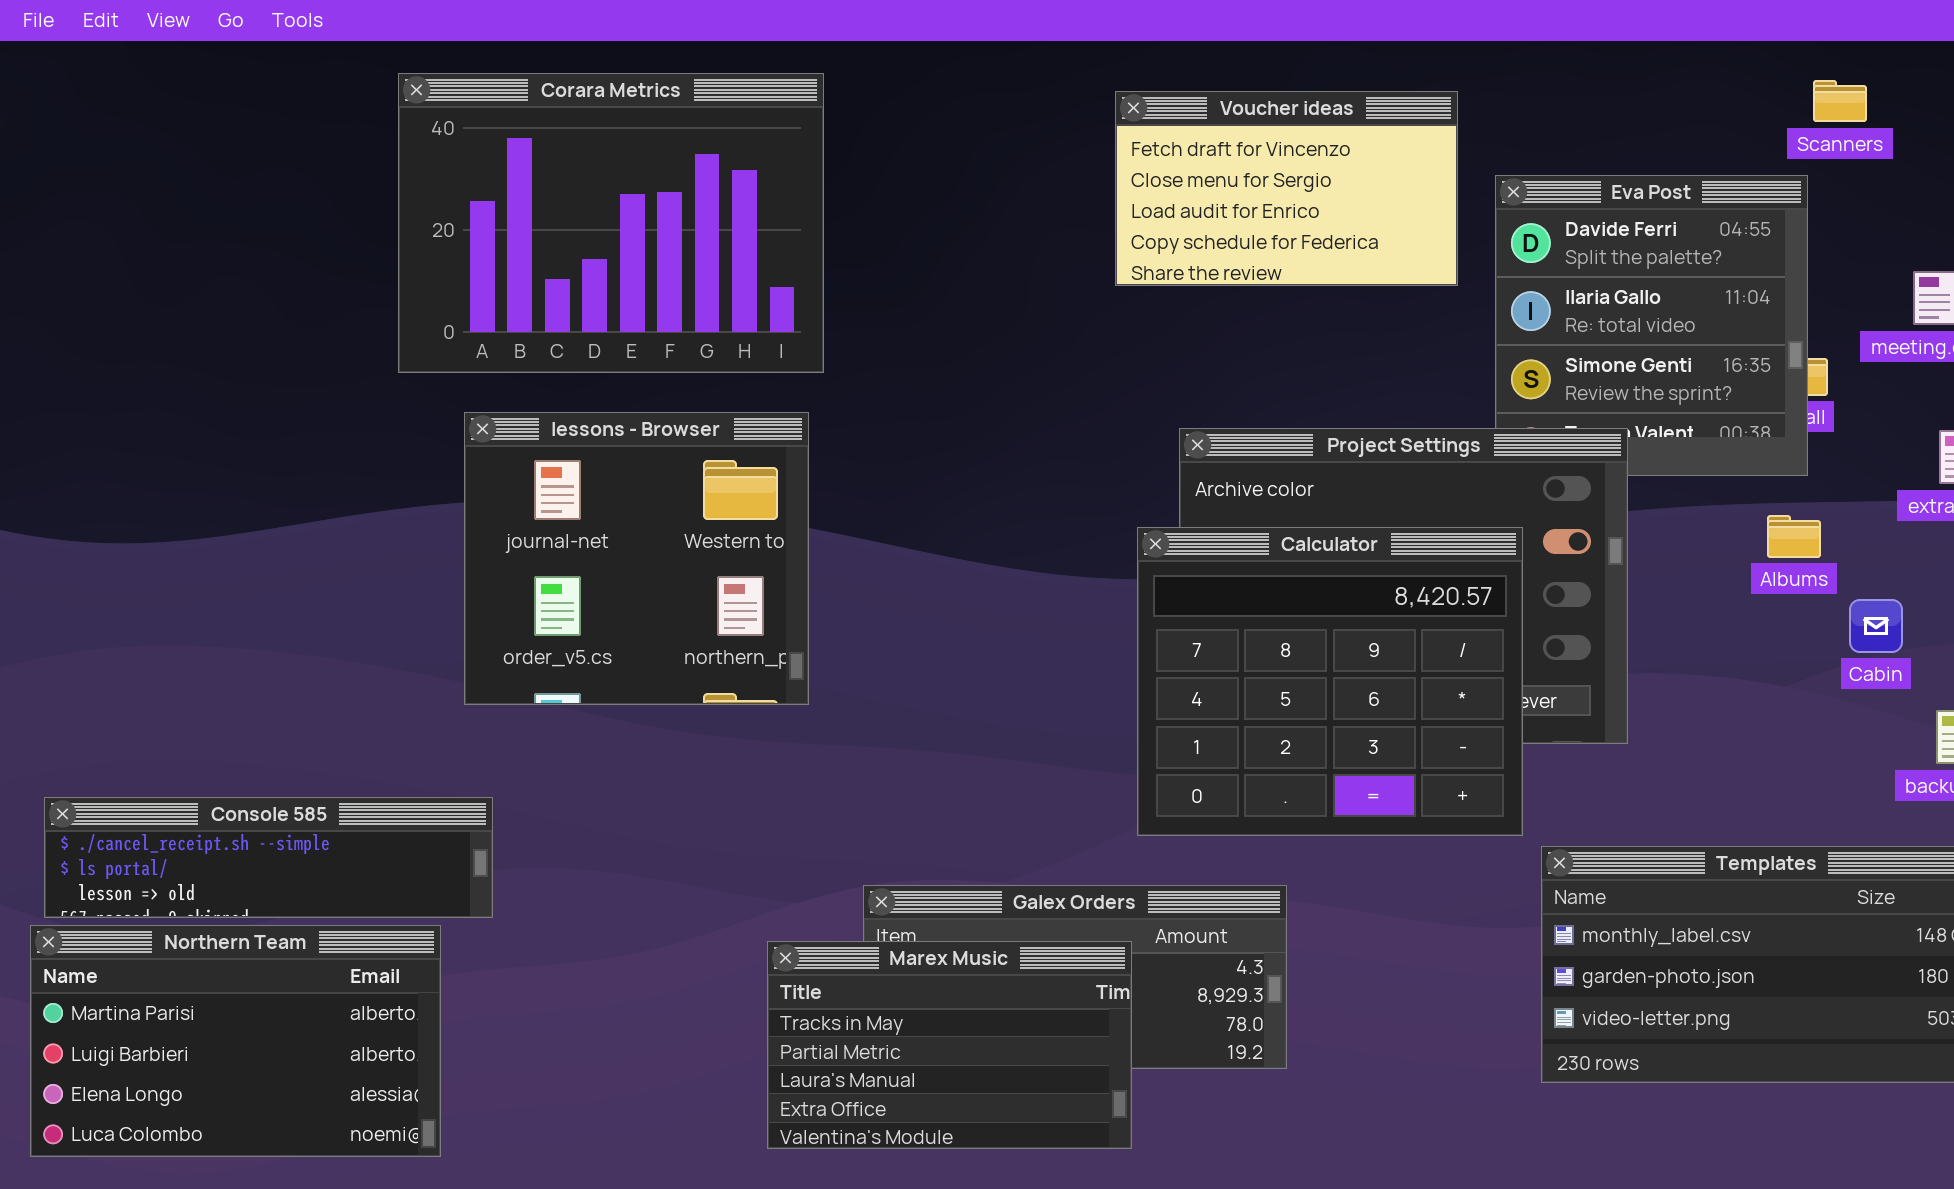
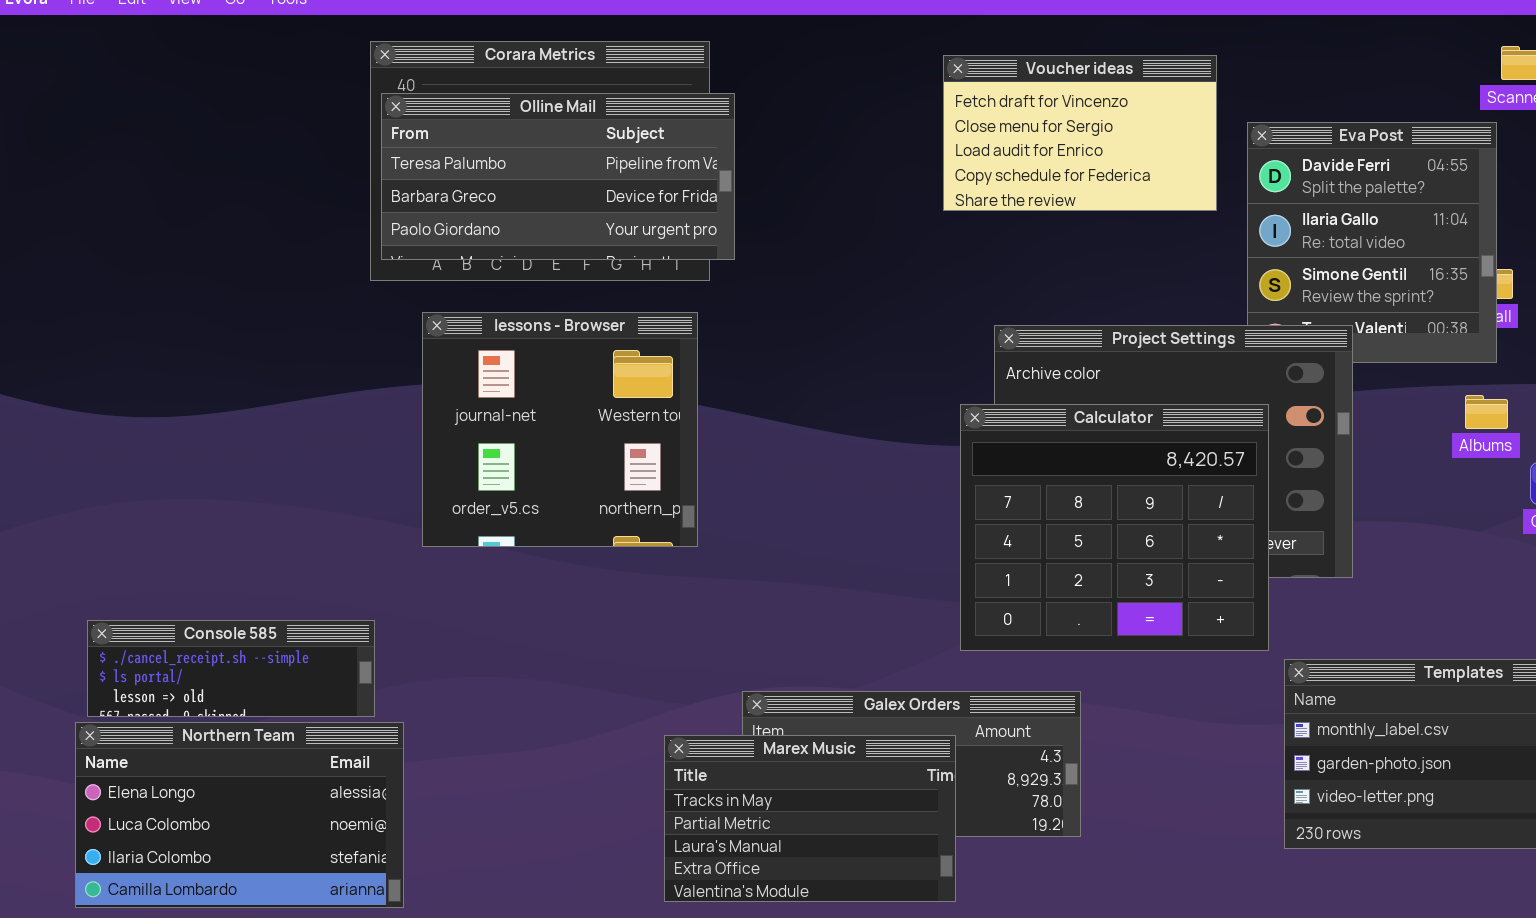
Olline Mail: none -> [381,93,735,260], opened
Console 585: [44,797,493,918] -> [87,620,375,717], resized
Northern Team: [30,925,441,1157] -> [75,722,404,908], scrolled down 2 rows

